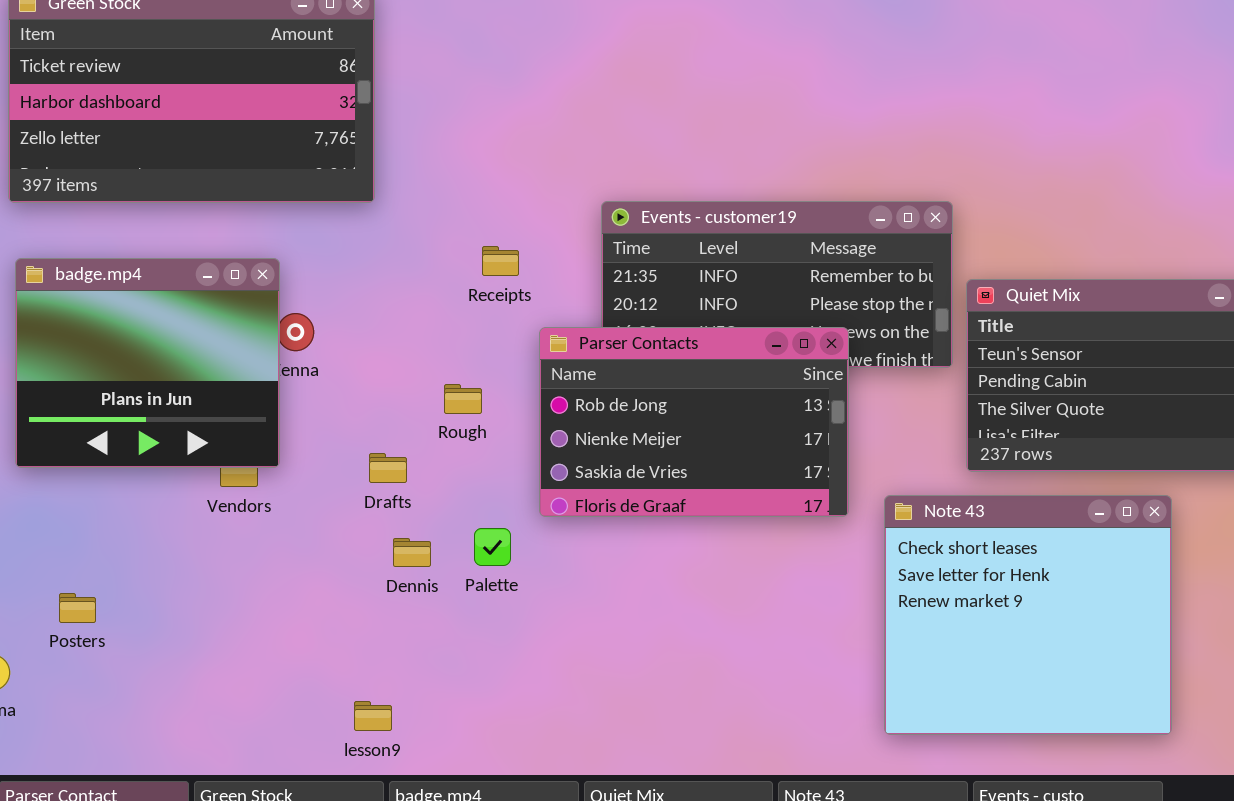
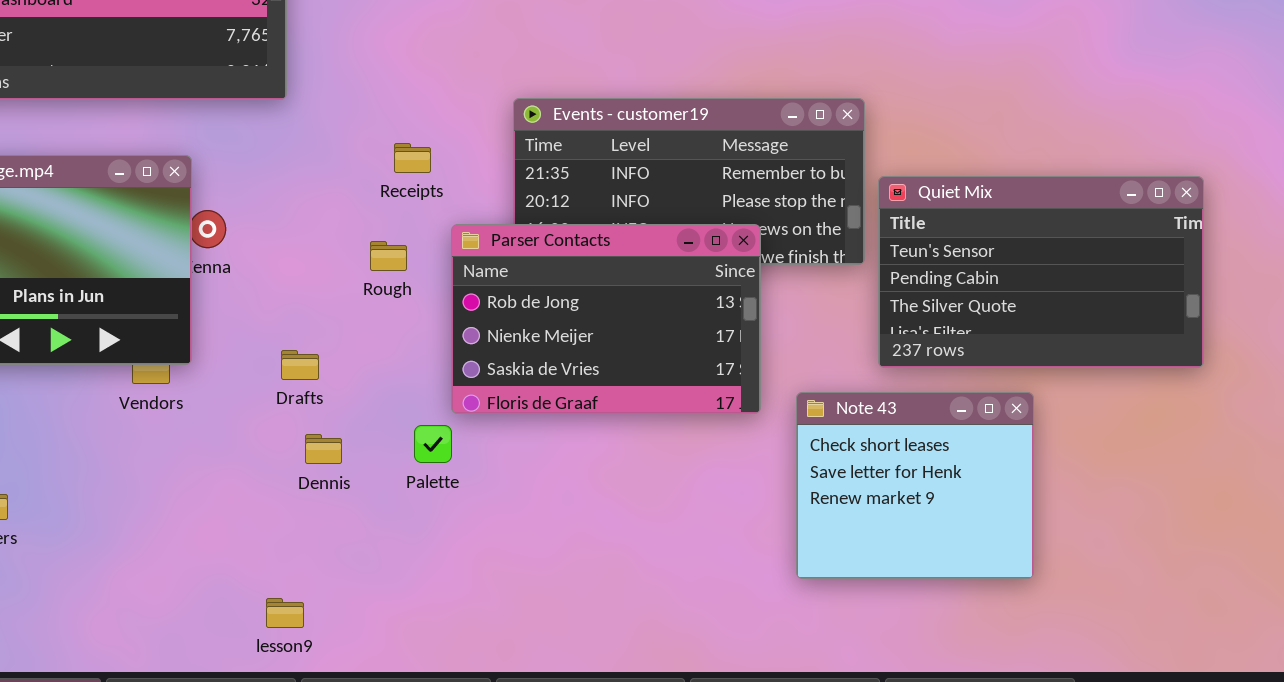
Rough: [444,384,482,414] -> [370,241,407,271], moved
Note 43: [884,495,1172,735] -> [796,392,1034,579], resized
Palette: [474,528,511,566] -> [414,425,452,463], moved

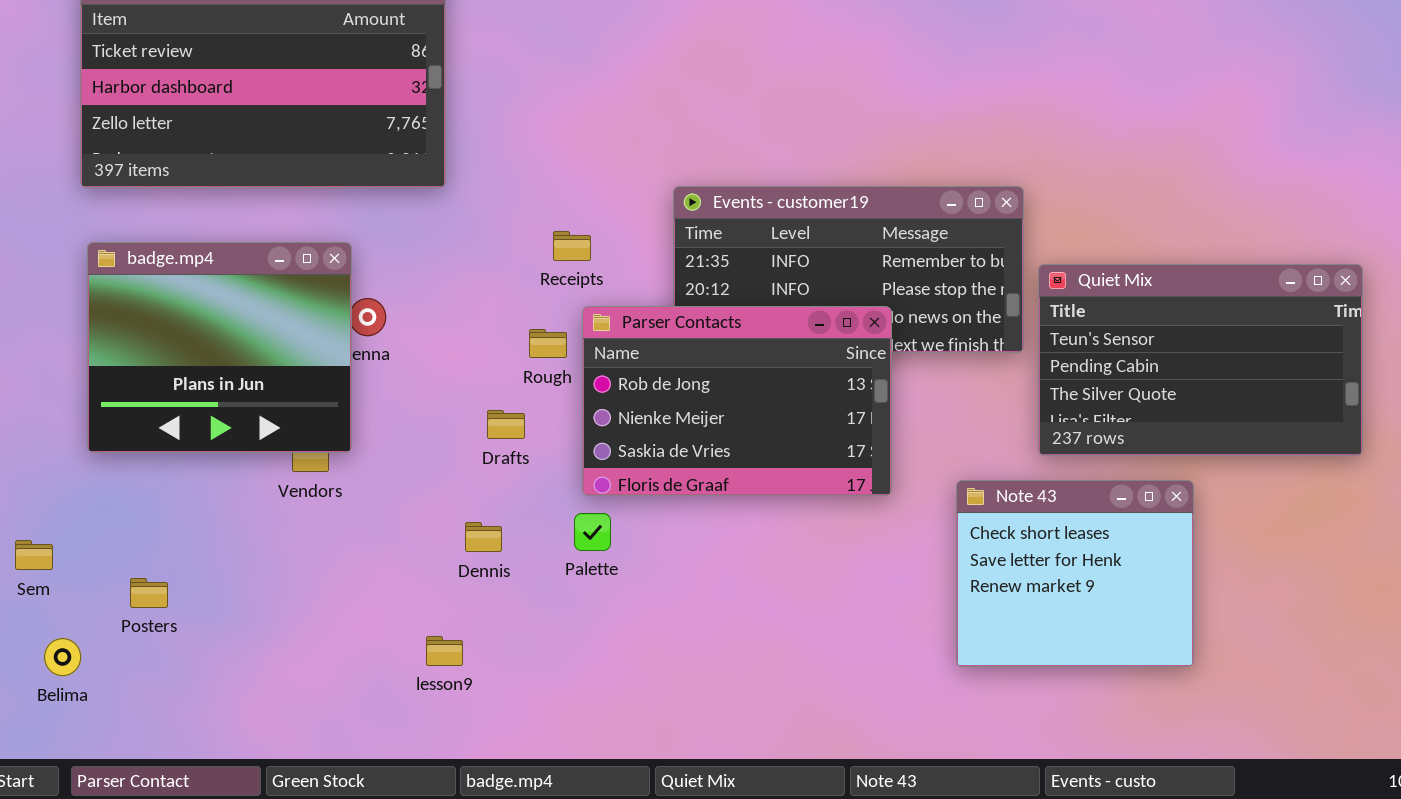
Parser Contacts: [451,224,761,414] -> [582,306,892,496], moved
Drafts: [281,350,319,380] -> [487,410,525,439], moved
lesson9: [266,598,304,628] -> [426,636,463,666], moved

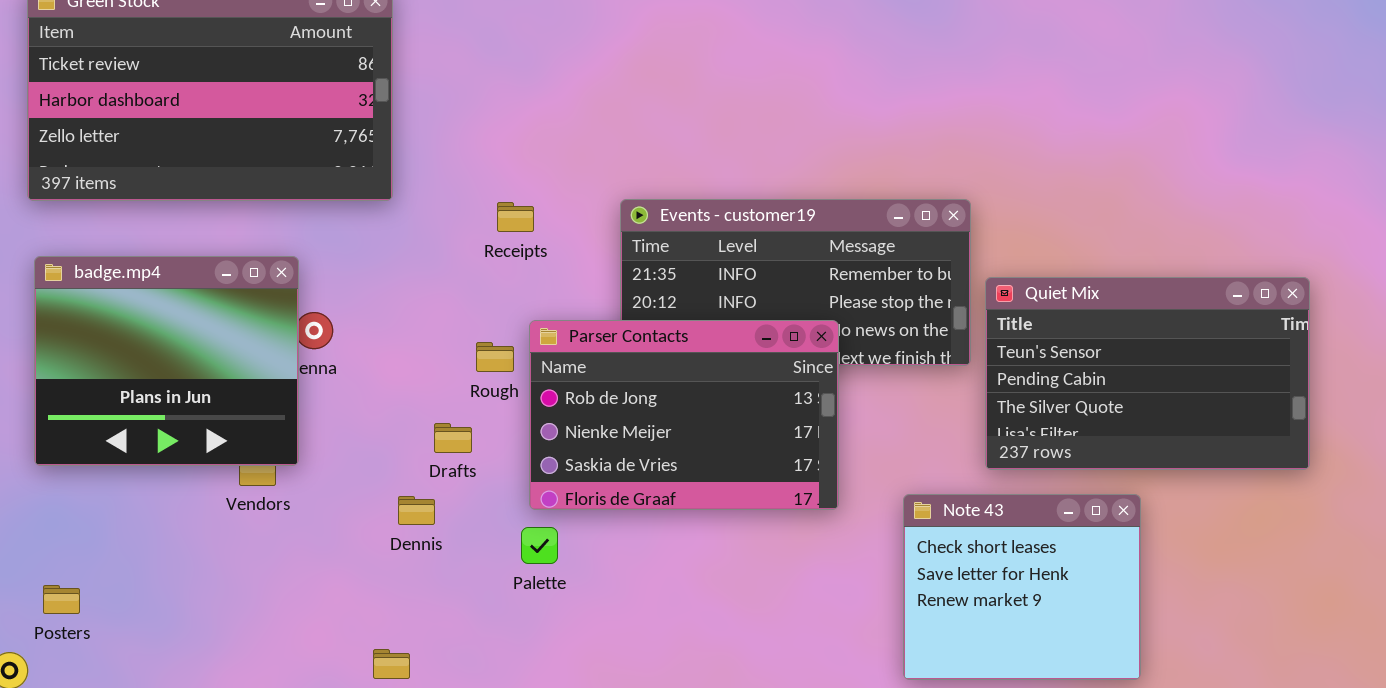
Receipts: [553,231,591,261] -> [497,202,534,232], moved
Dennis: [465,522,502,552] -> [398,496,435,525], moved
Posters: [130,578,168,608] -> [43,585,80,614], moved

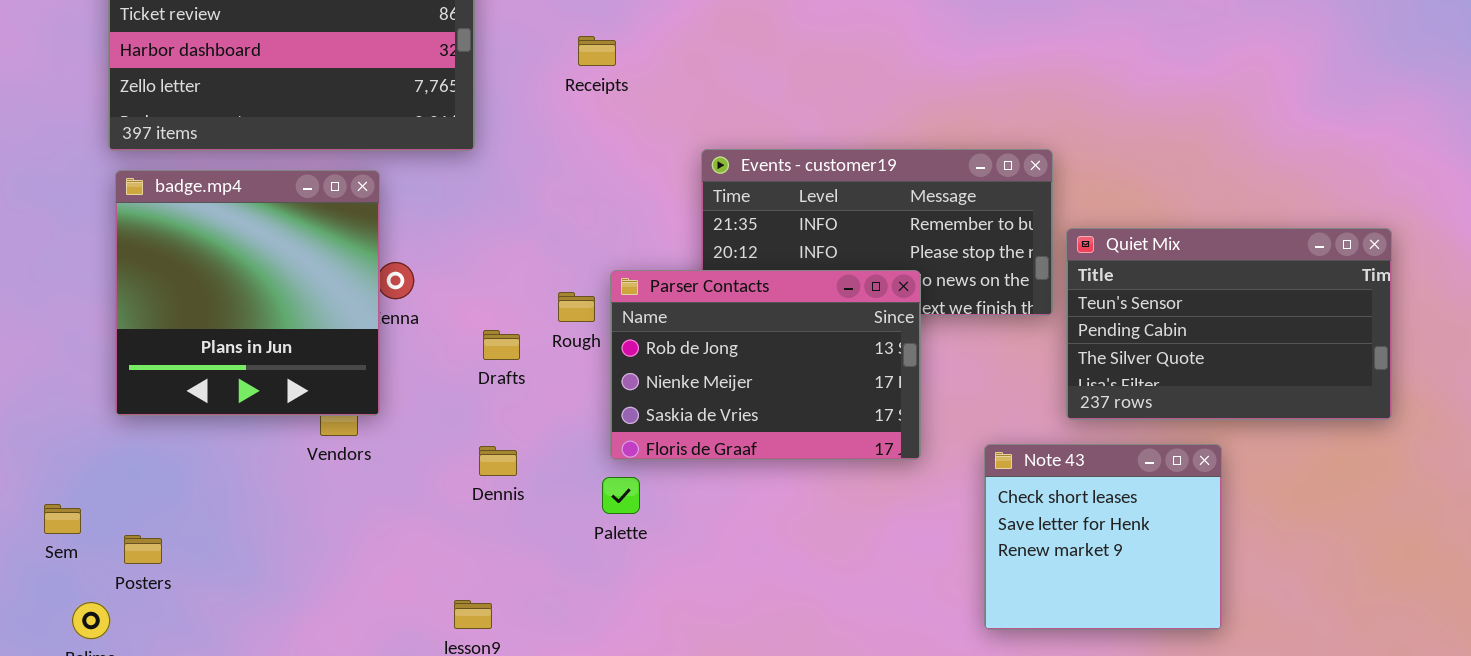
Receipts: [497,202,534,232] -> [578,36,616,66], moved
badge.mp4: [34,256,299,466] -> [115,170,380,416], resized
Drafts: [434,423,472,453] -> [483,330,520,360], moved

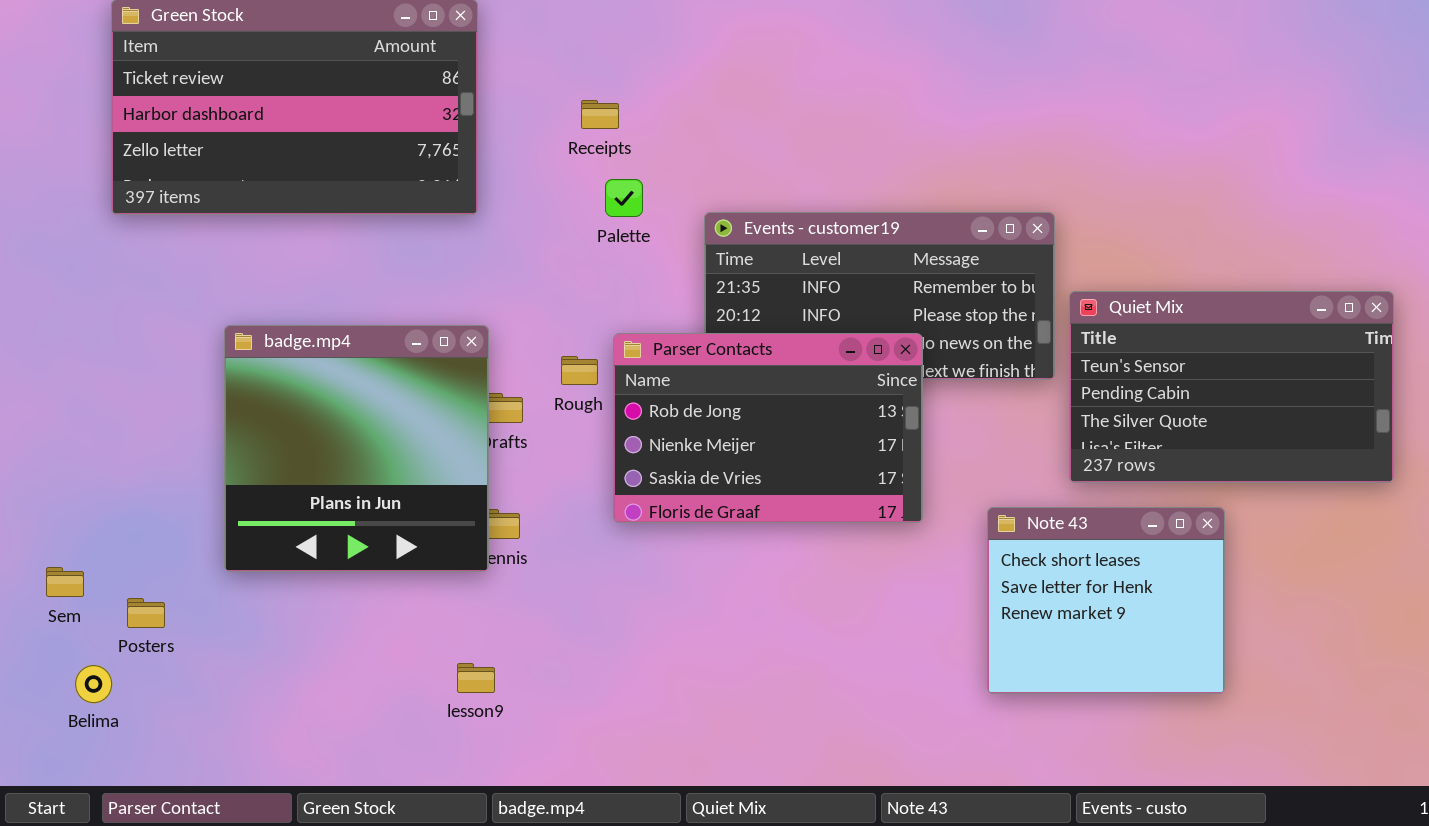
badge.mp4: [115,170,380,416] -> [224,325,489,572], moved
Palette: [602,477,640,514] -> [605,179,643,217], moved

